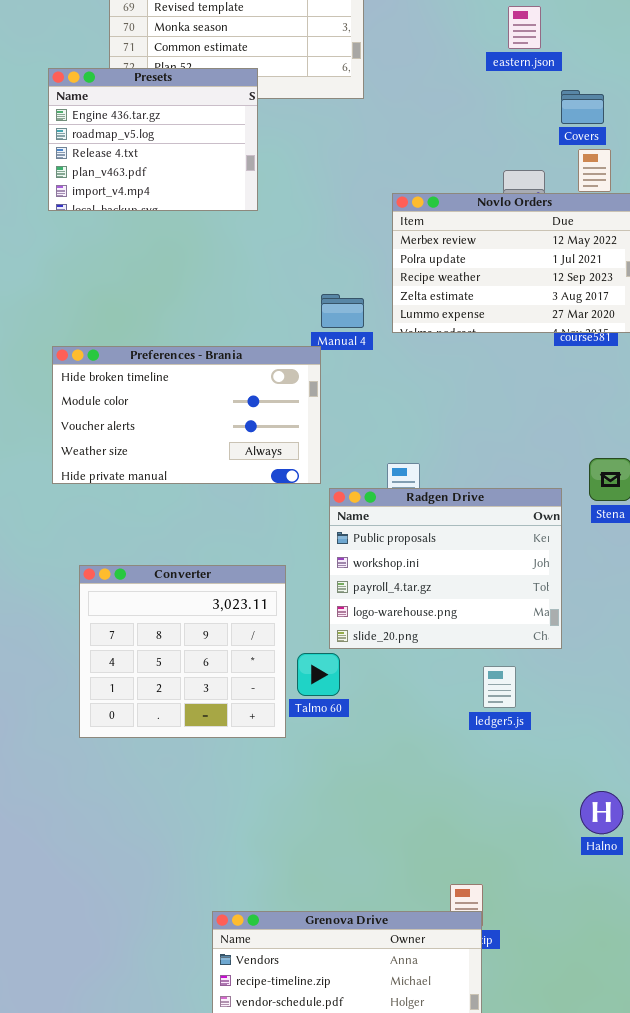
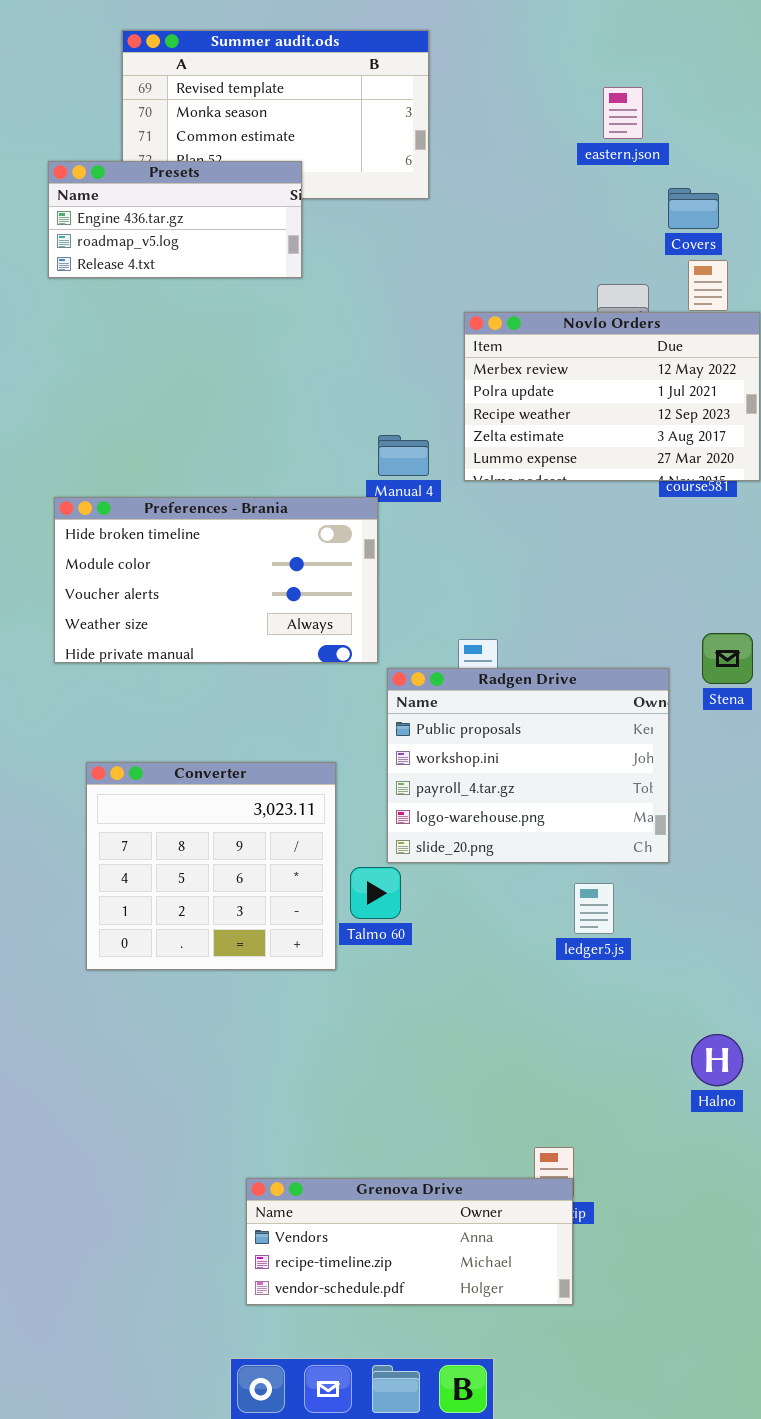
Presets: [48,68,258,211] -> [48,161,302,278], resized

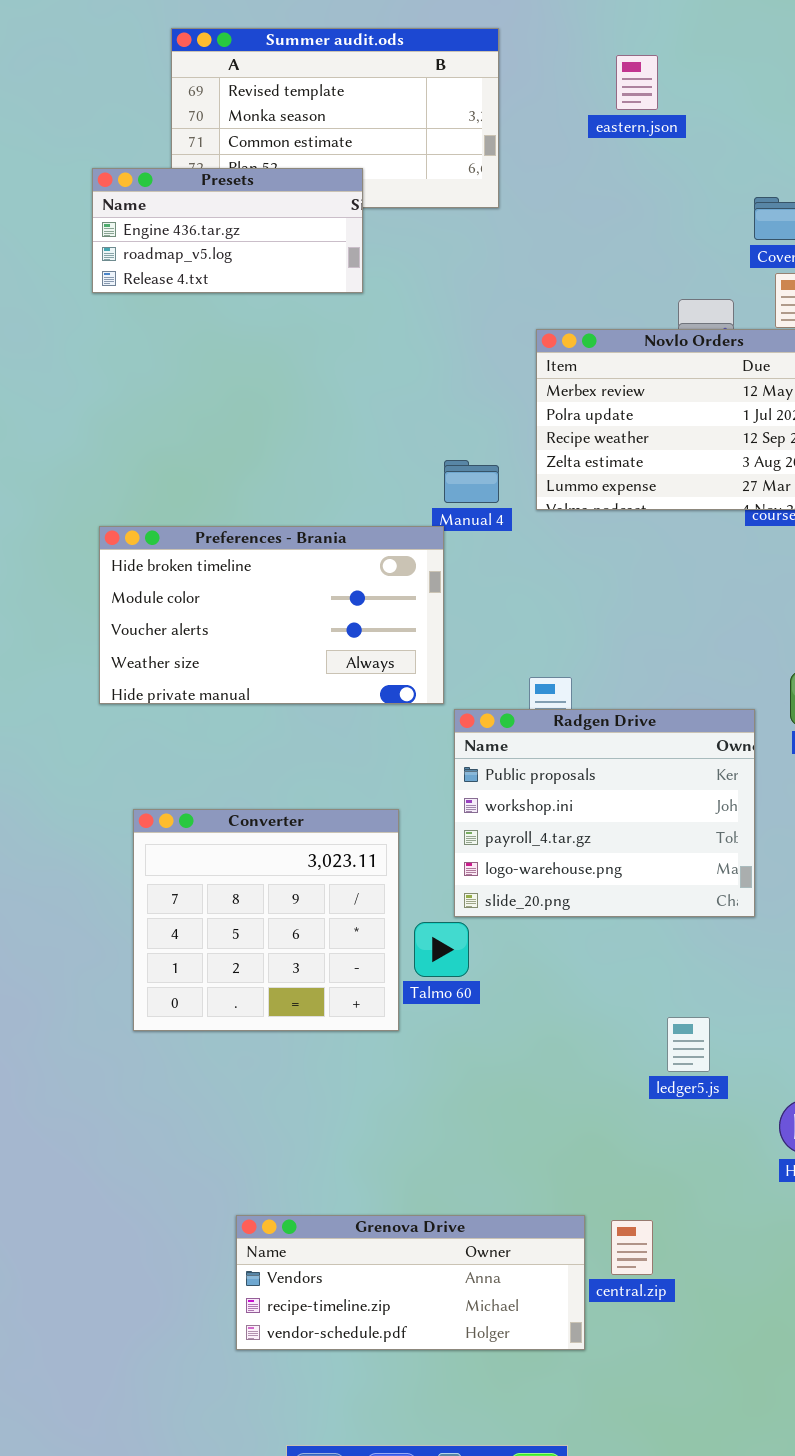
eastern.json: [603,87,643,139] -> [616,55,658,110], moved
ledger5.js: [574,883,614,934] -> [667,1017,710,1072], moved
Grenova Drive: [246,1178,573,1305] -> [236,1215,585,1350], moved

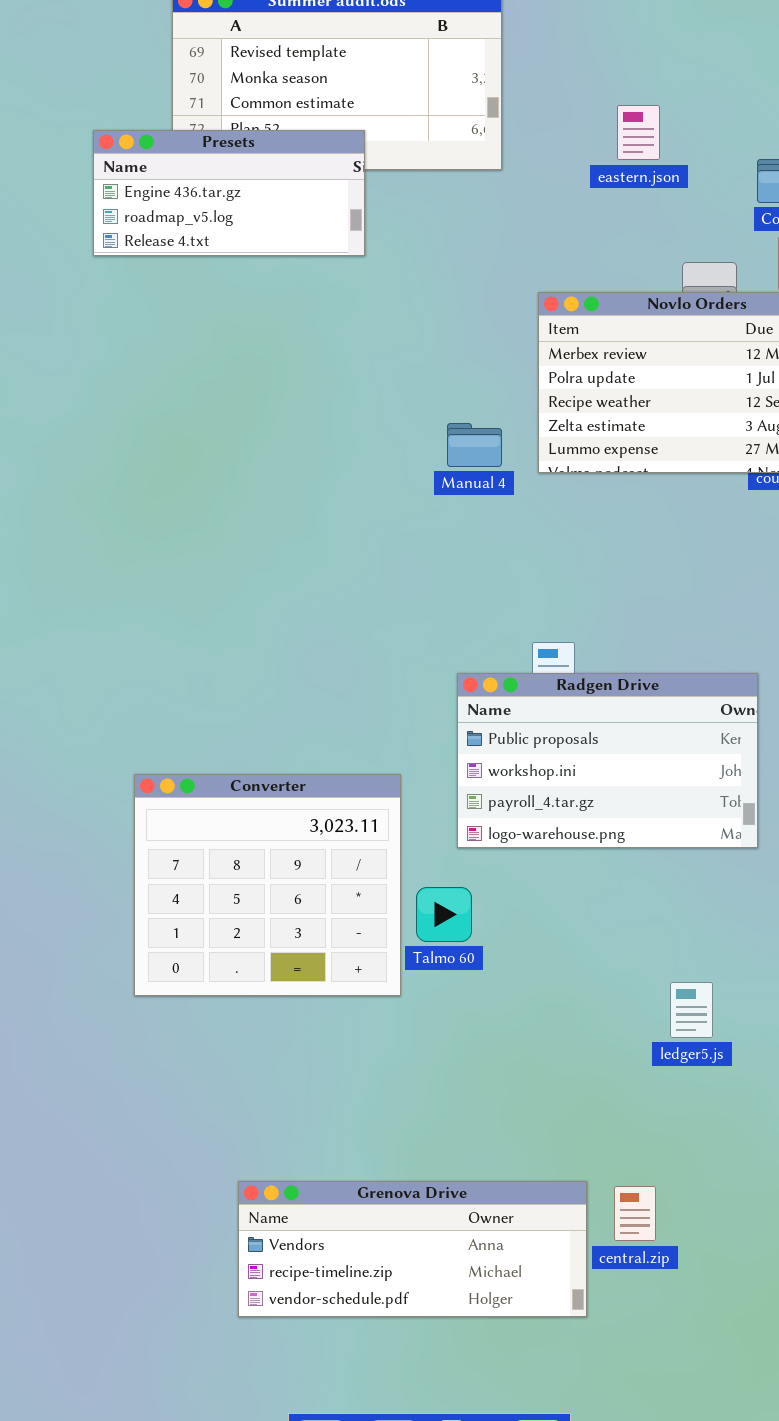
eastern.json: [616,55,658,110] -> [617,105,660,160], moved
Preferences - Brania: [99,526,444,704] -> none, closed
Radgen Drive: [454,709,755,917] -> [457,673,758,848], resized

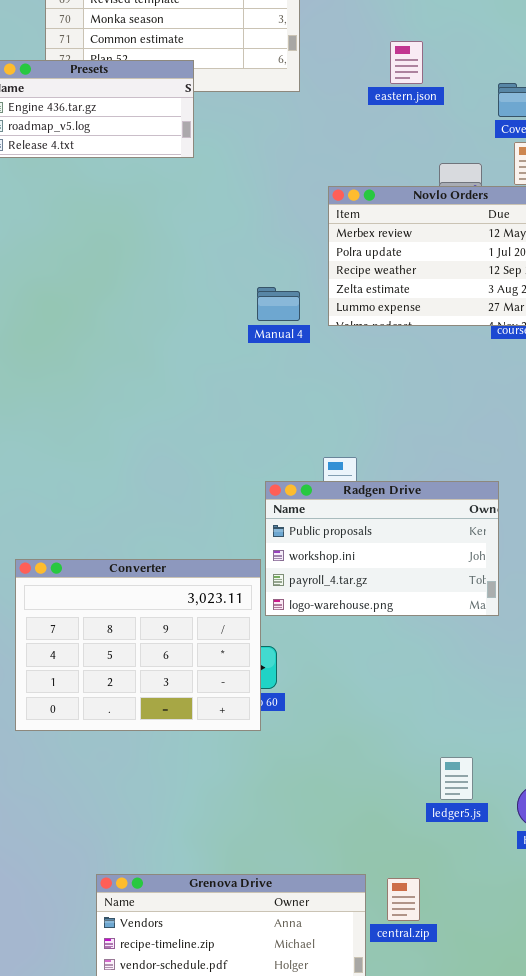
Converter: [134,774,401,996] -> [15,559,261,731], resized
ledger5.js: [670,982,713,1038] -> [440,757,473,800], moved

